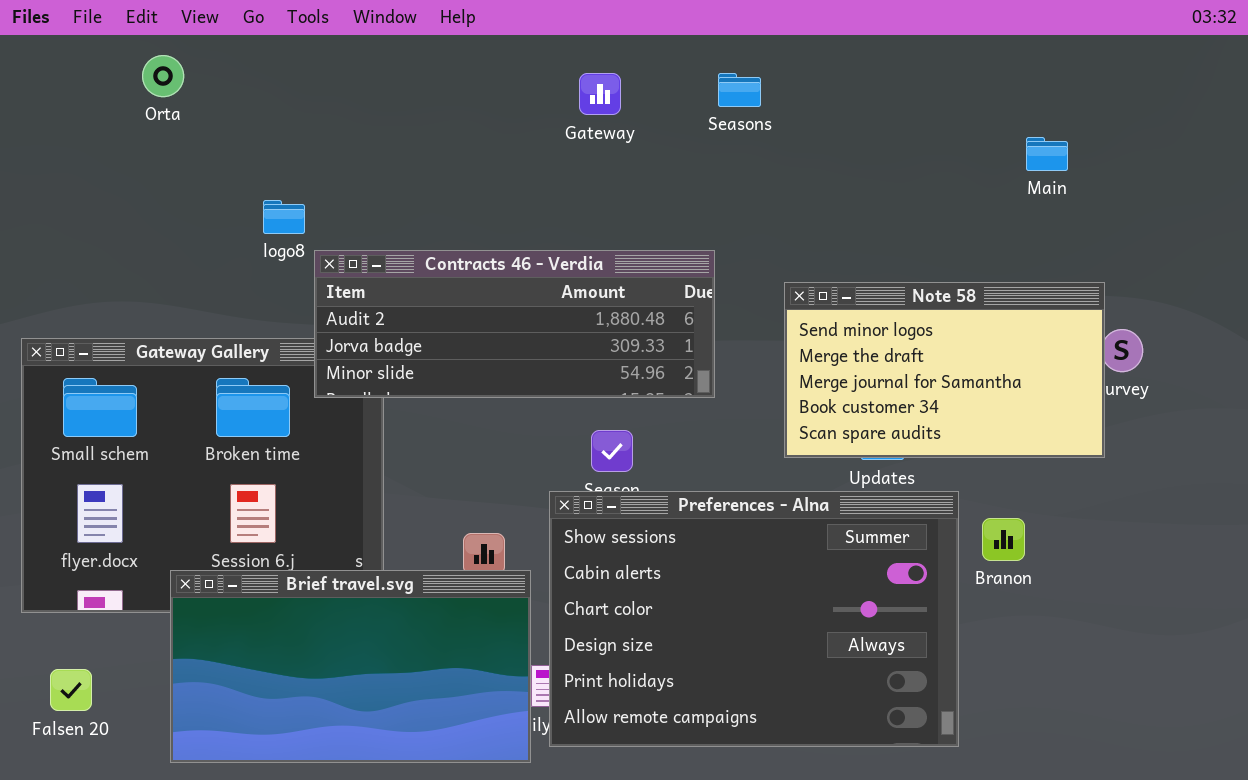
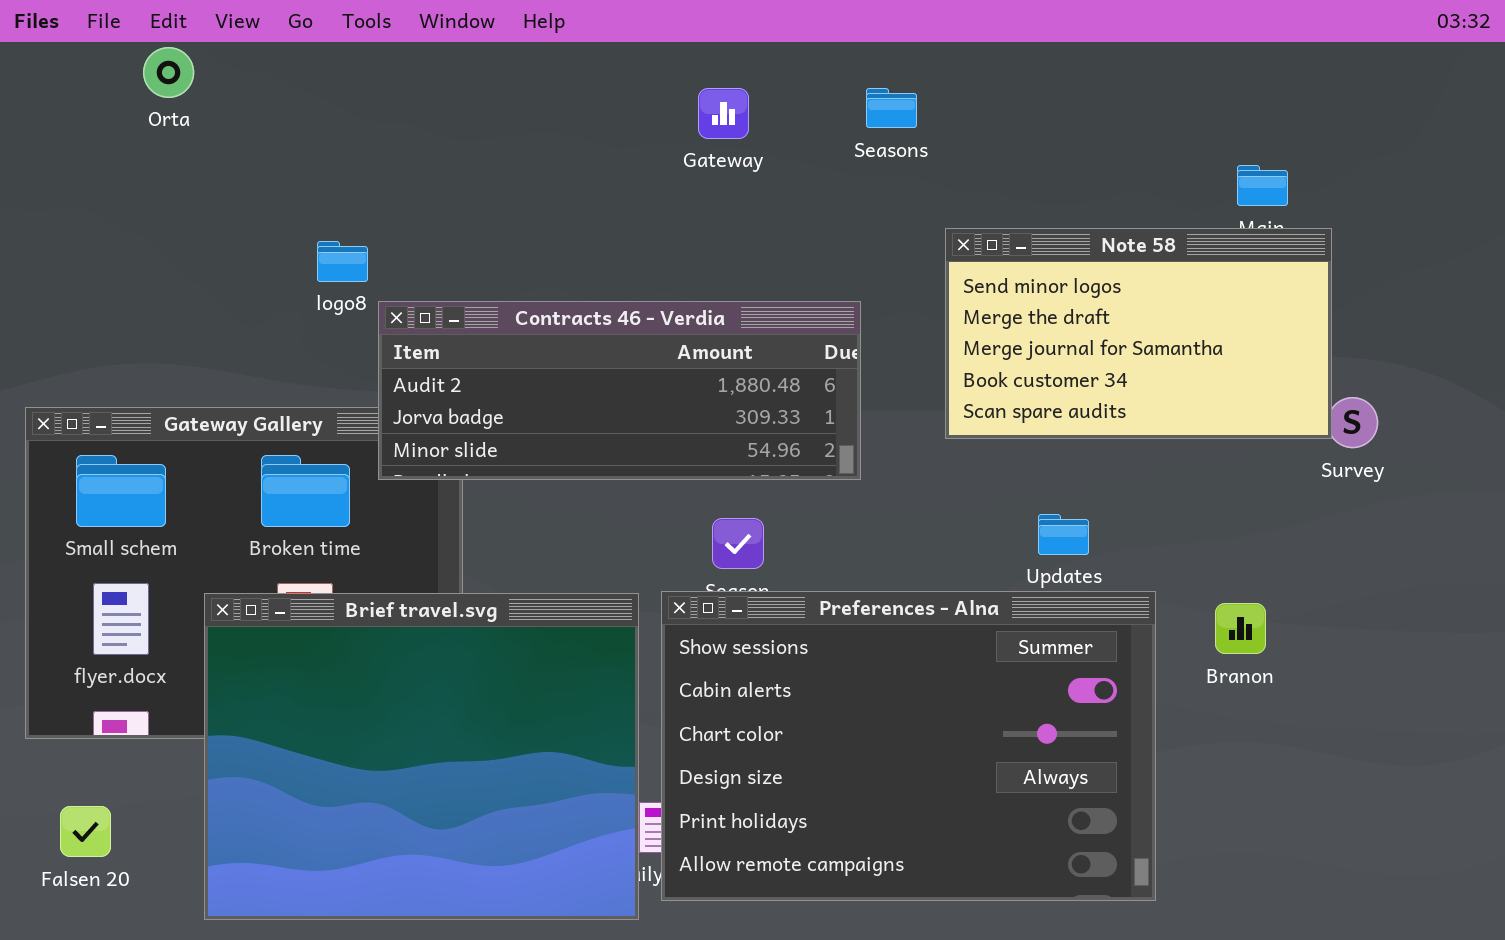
Orta: [142,55,184,97] -> [143,47,194,98], moved
Note 58: [784,282,1105,458] -> [945,228,1332,439], moved
Branon: [982,518,1025,561] -> [1215,603,1266,654], moved
Brief travel.svg: [170,570,531,763] -> [204,593,639,920], resized

